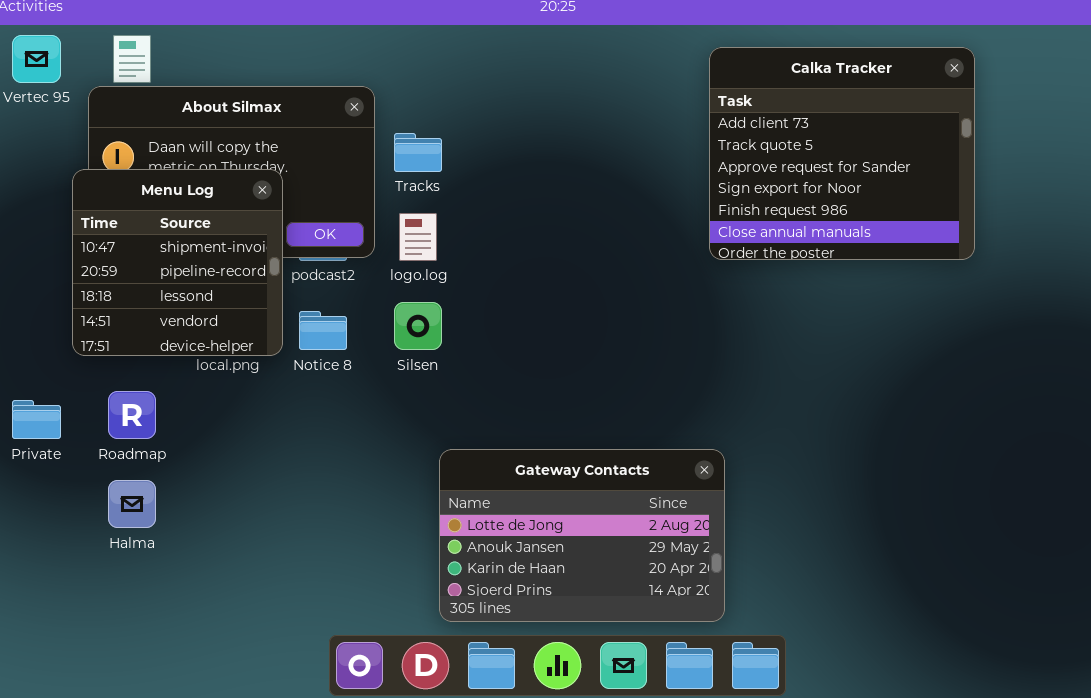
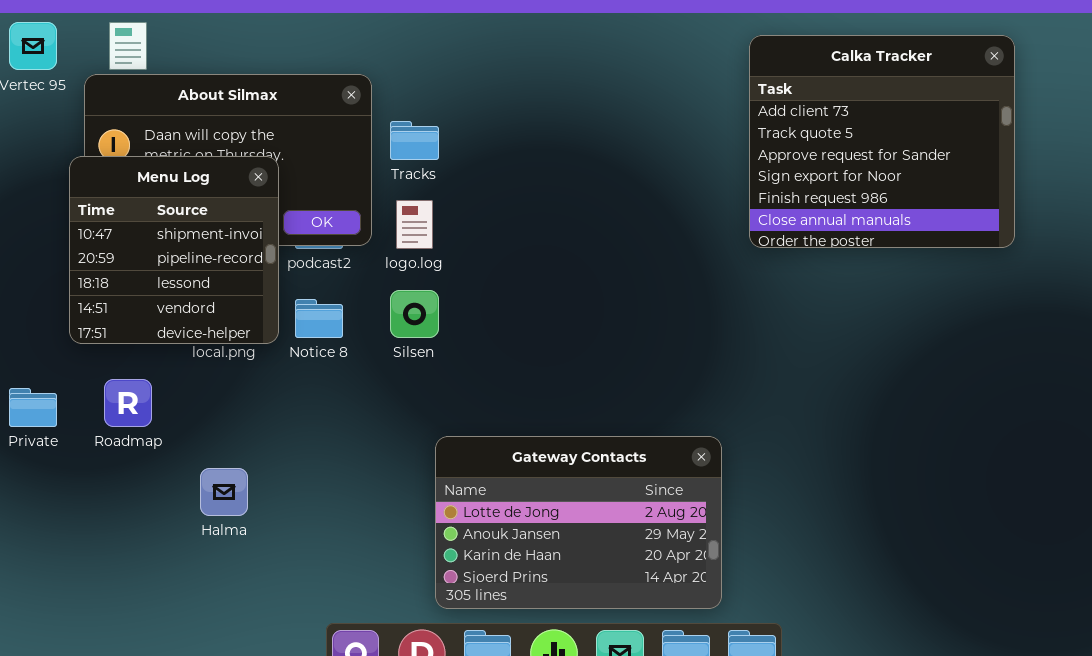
Calka Tracker: [709,47,975,260] -> [749,35,1015,248], moved
Halma: [108,480,156,528] -> [200,468,248,516], moved

